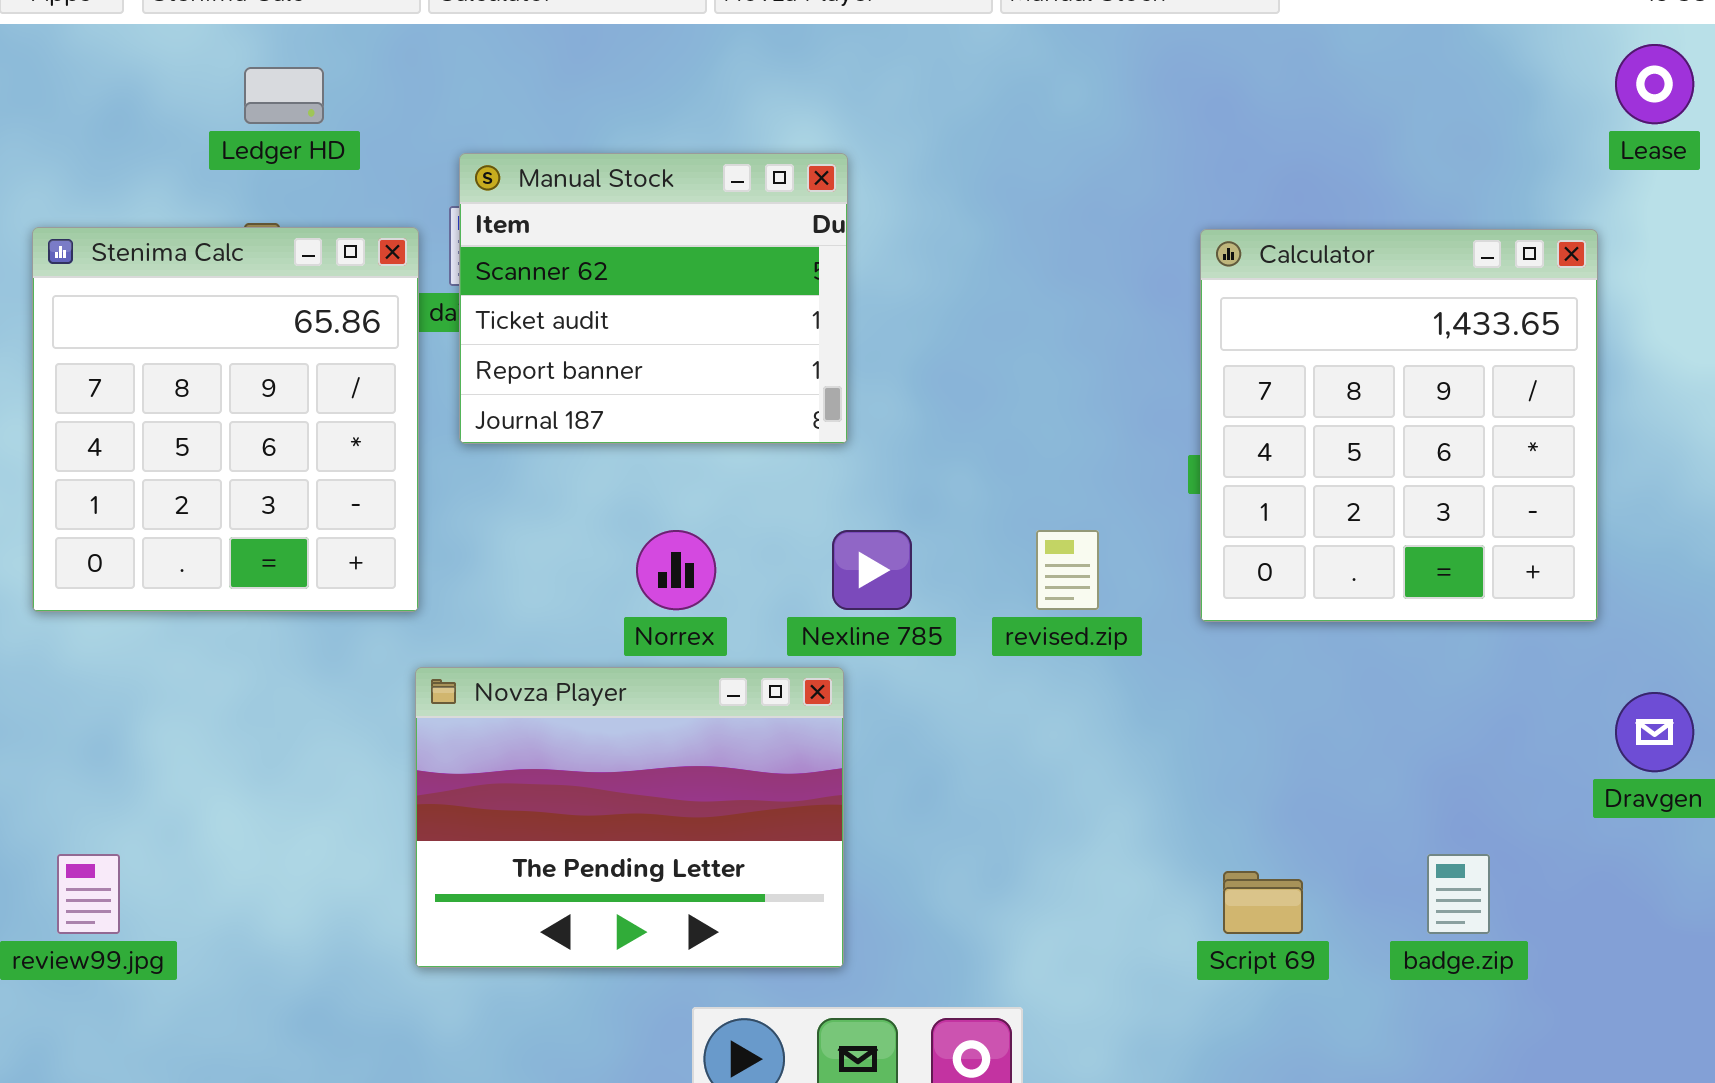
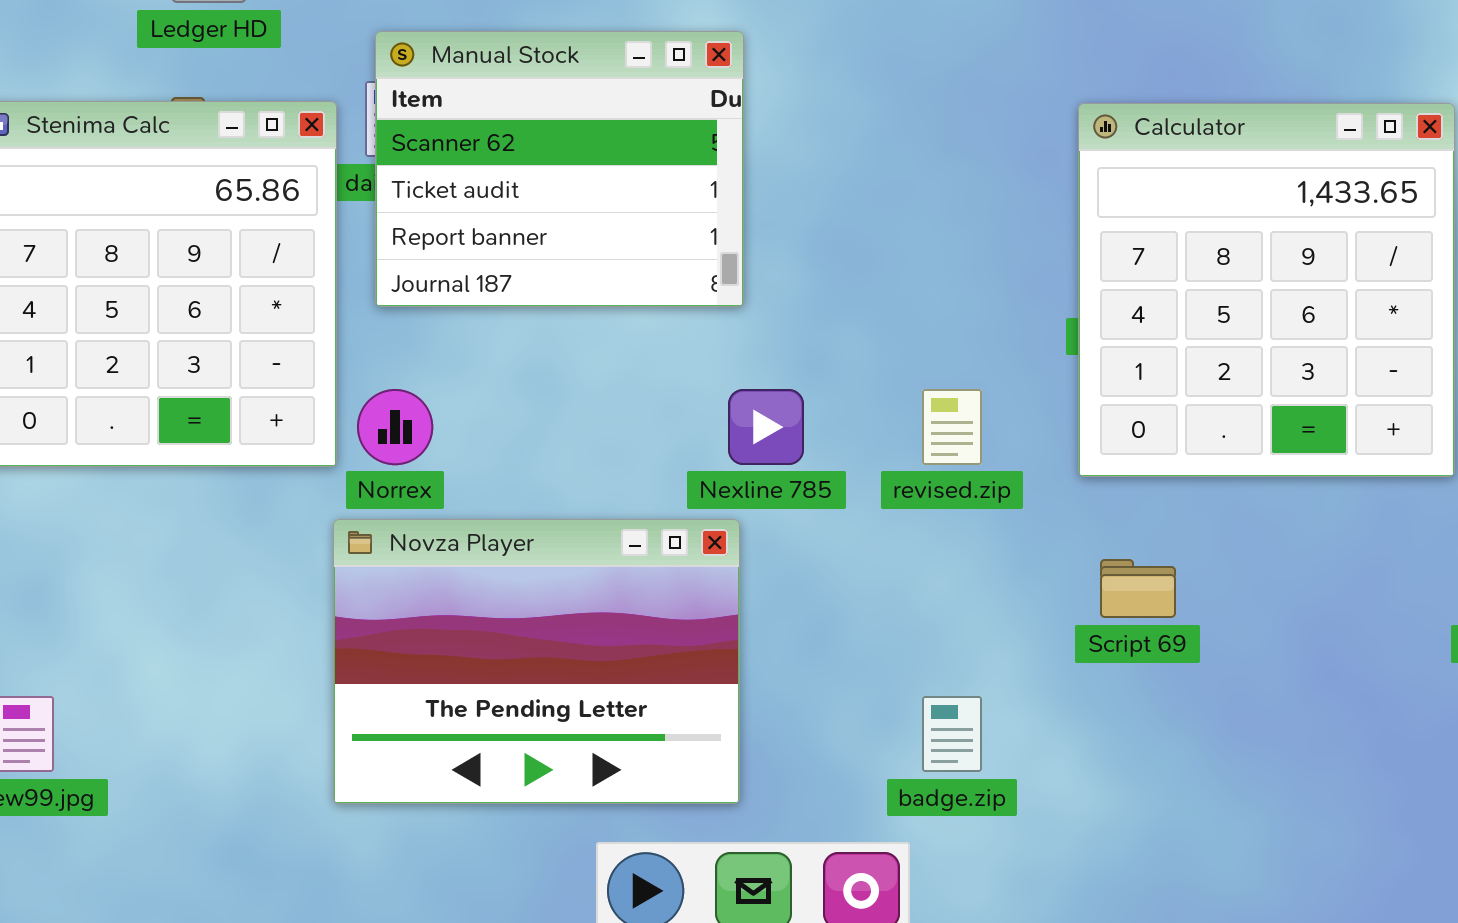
Norrex: [636,530,716,610] -> [357,389,433,465], moved
badge.zip: [1427,854,1490,934] -> [922,696,982,772], moved
Script 69: [1223,871,1303,934] -> [1100,559,1176,618], moved

